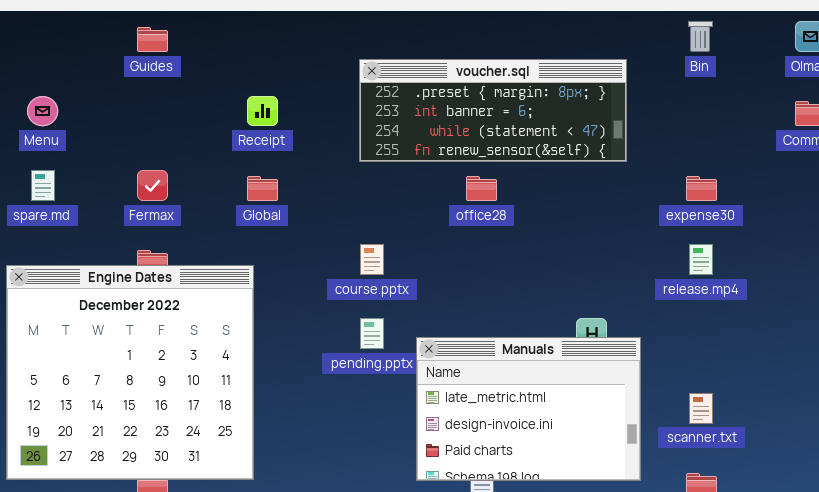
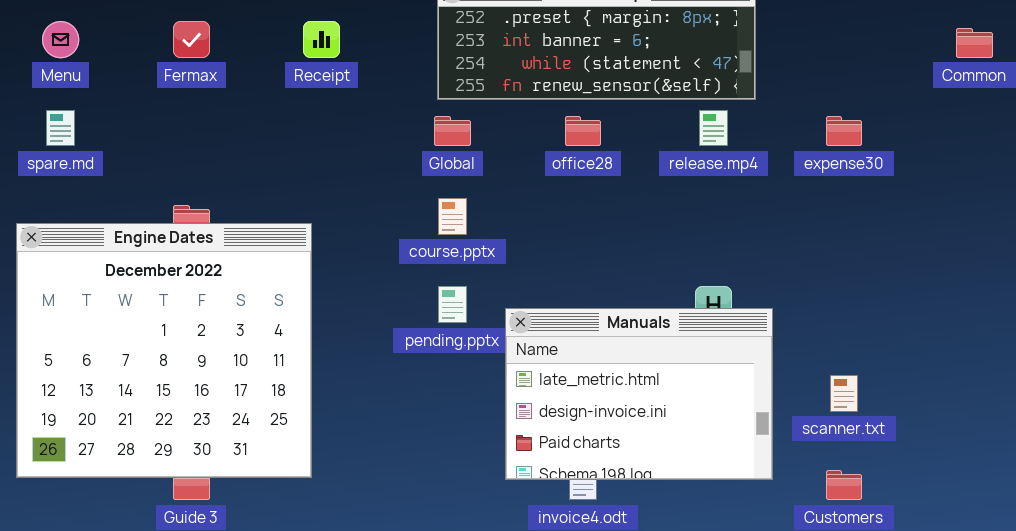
Fermax: [137,170,168,201] -> [173,21,210,58], moved
Global: [247,176,278,201] -> [434,116,471,146], moved
release.mp4: [689,244,713,275] -> [699,110,728,146], moved

